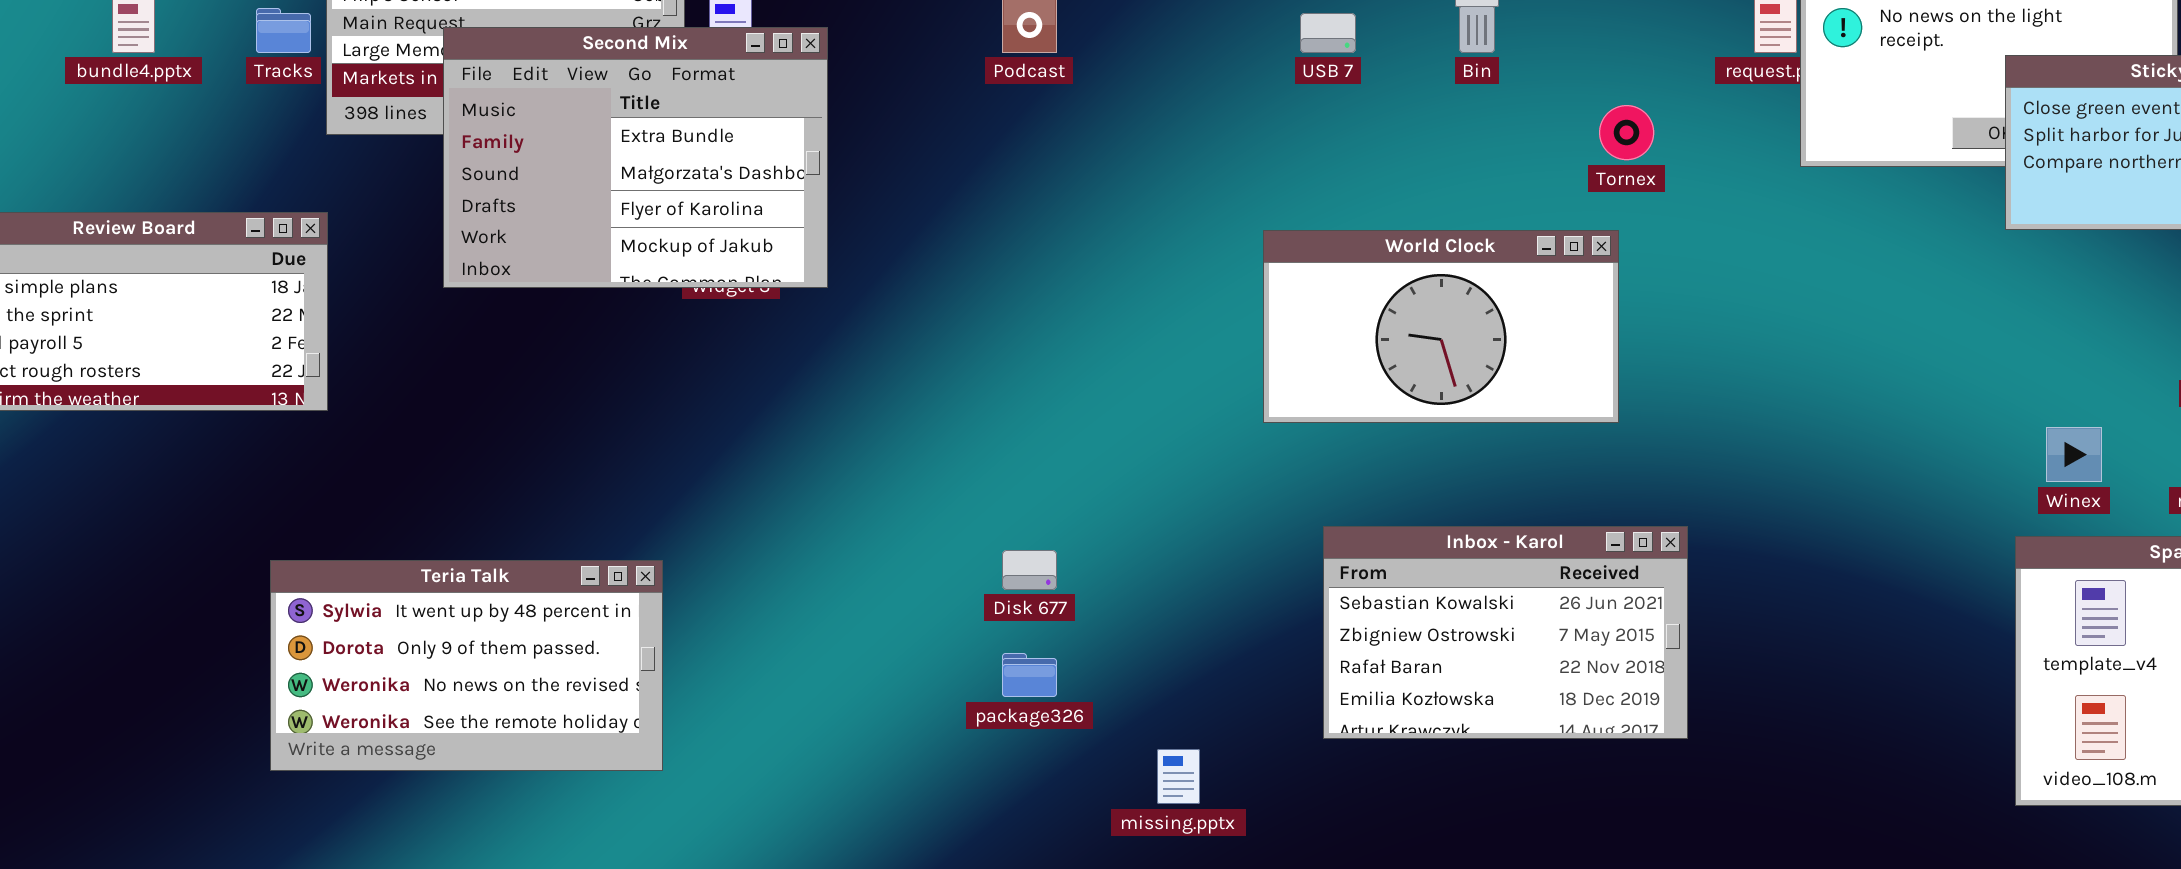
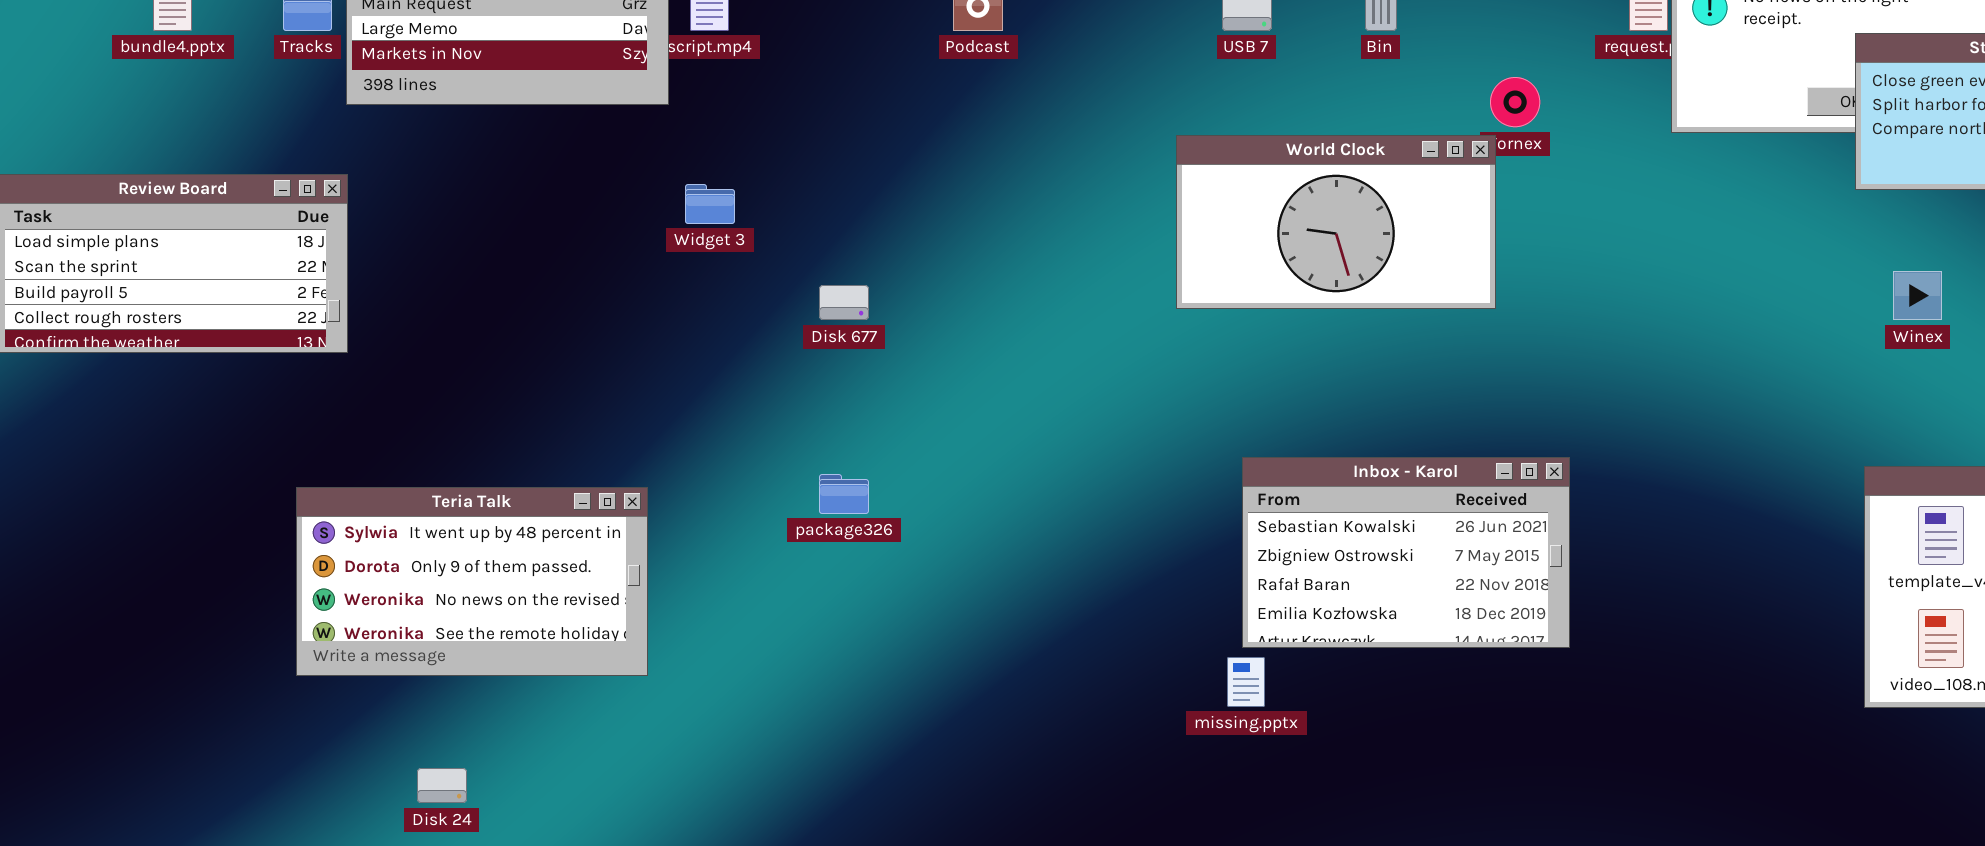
Second Mix: [443,27,828,288] -> none, closed
World Clock: [1263,230,1619,423] -> [1176,135,1496,309], moved
Winex: [2046,427,2102,482] -> [1893,271,1942,320], moved
Disk 677: [1002,550,1057,590] -> [819,285,869,320], moved
package326: [1002,653,1057,697] -> [819,474,869,514], moved
missing.pptx: [1157,749,1200,804] -> [1227,657,1265,707], moved

